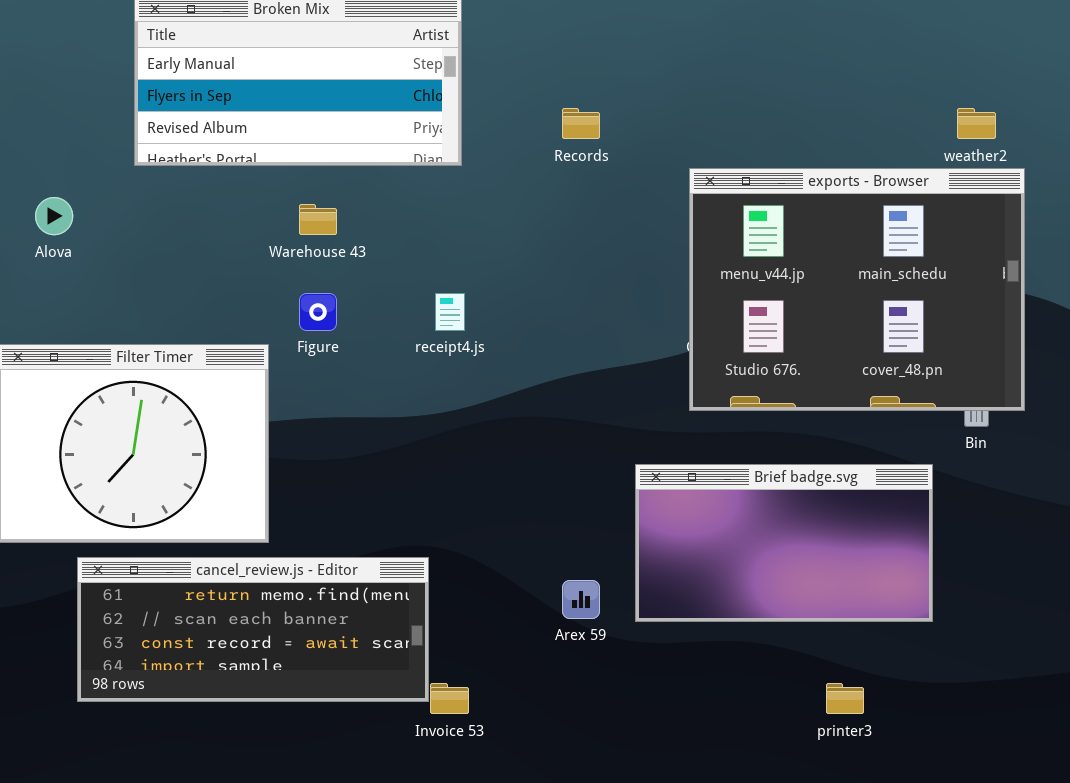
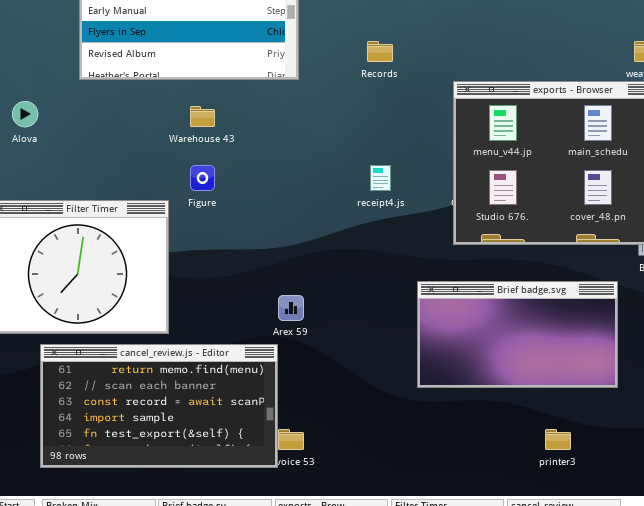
receipt4.js: [435,293,465,331] -> [370,165,391,191], moved
cancel_review.js - Editor: [77,557,429,702] -> [40,344,278,468], resized
Arex 59: [562,580,600,619] -> [278,295,304,321], moved

